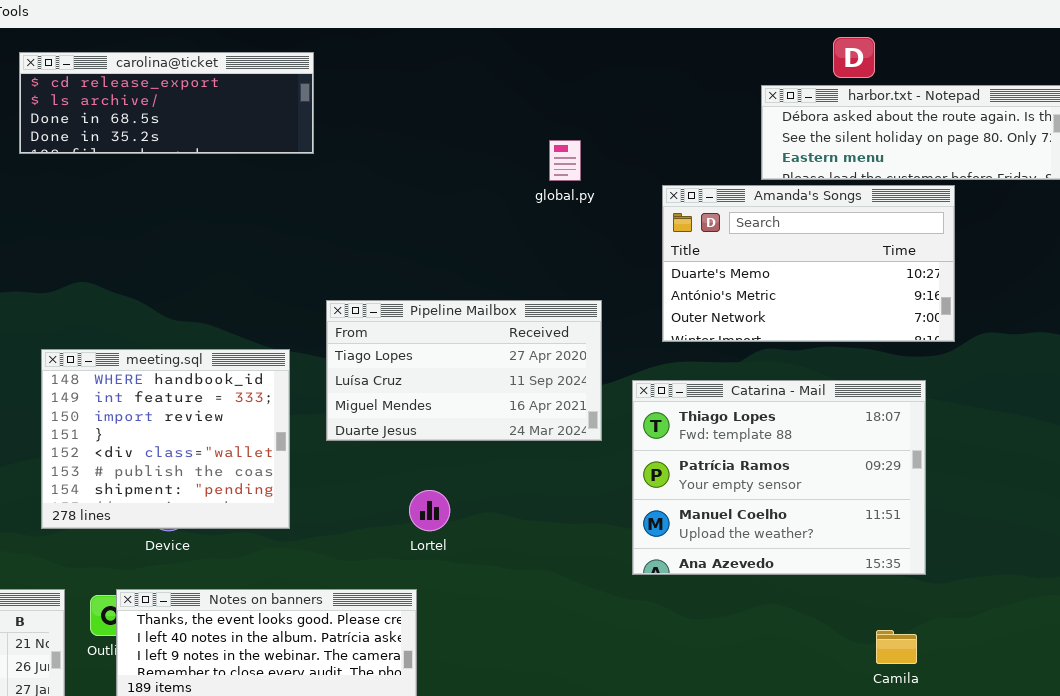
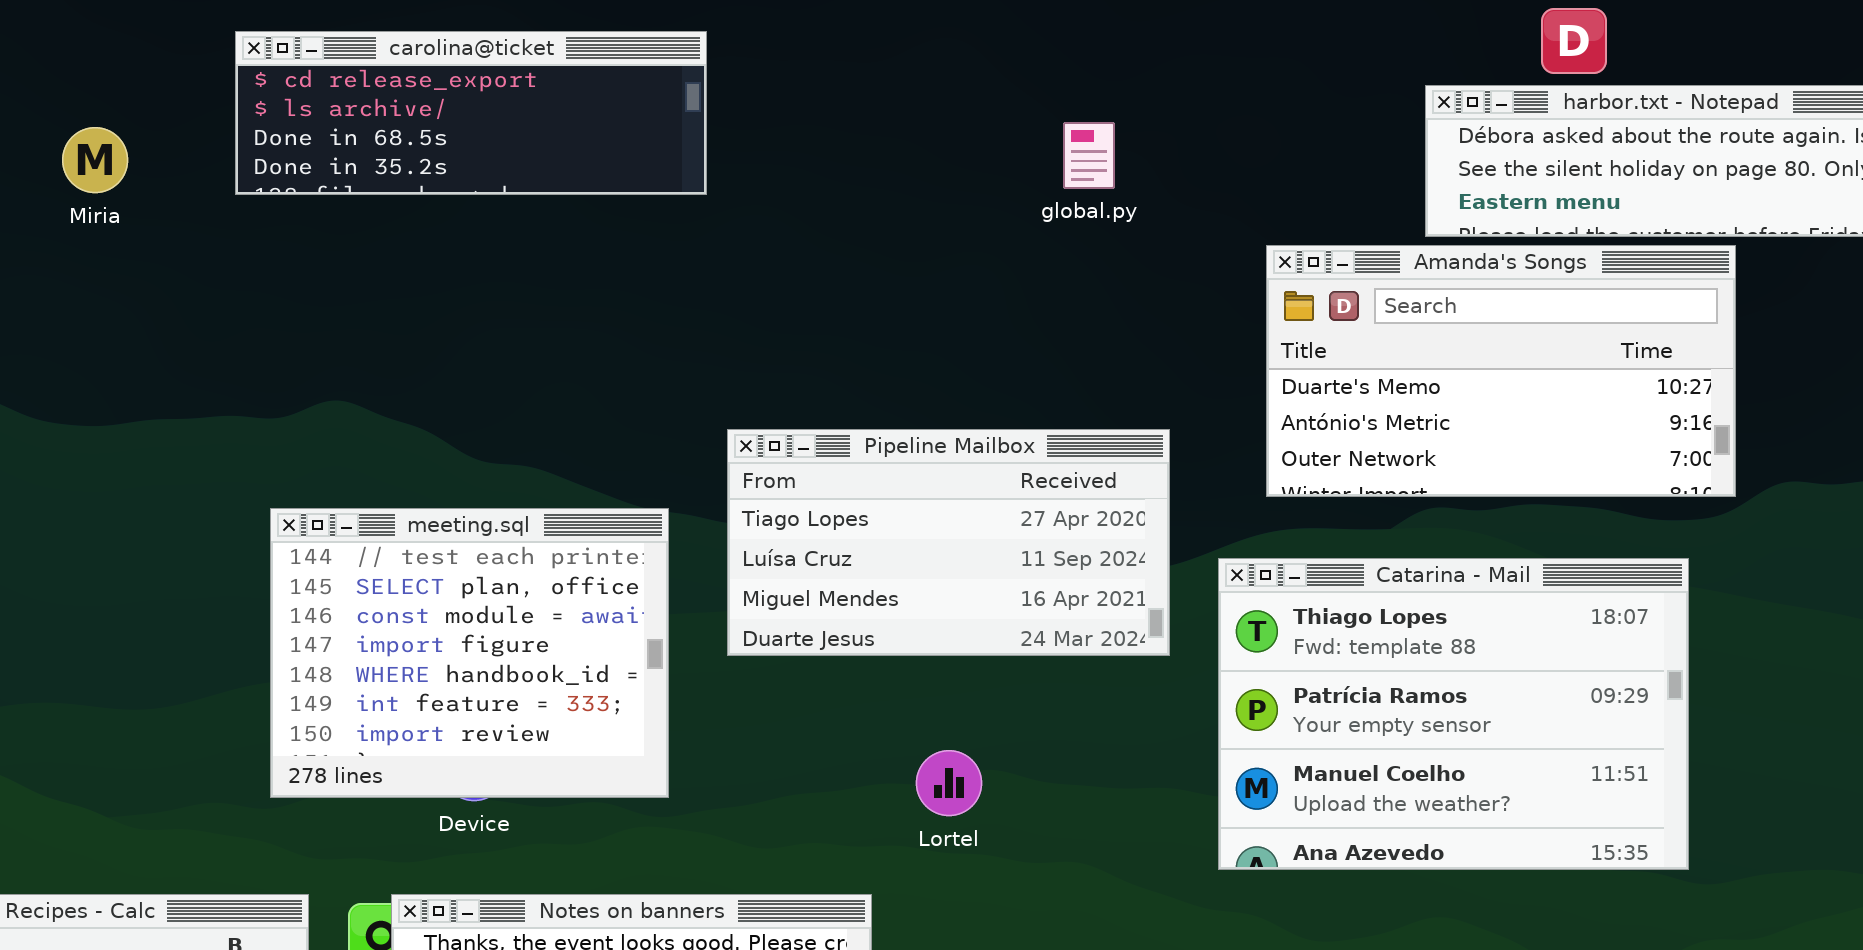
global.py: [549,140,581,181] -> [1063,122,1115,189], moved
meeting.sql: [41,349,290,529] -> [270,508,669,798], scrolled up 4 rows
Lortel: [409,490,450,531] -> [916,750,982,816], moved

